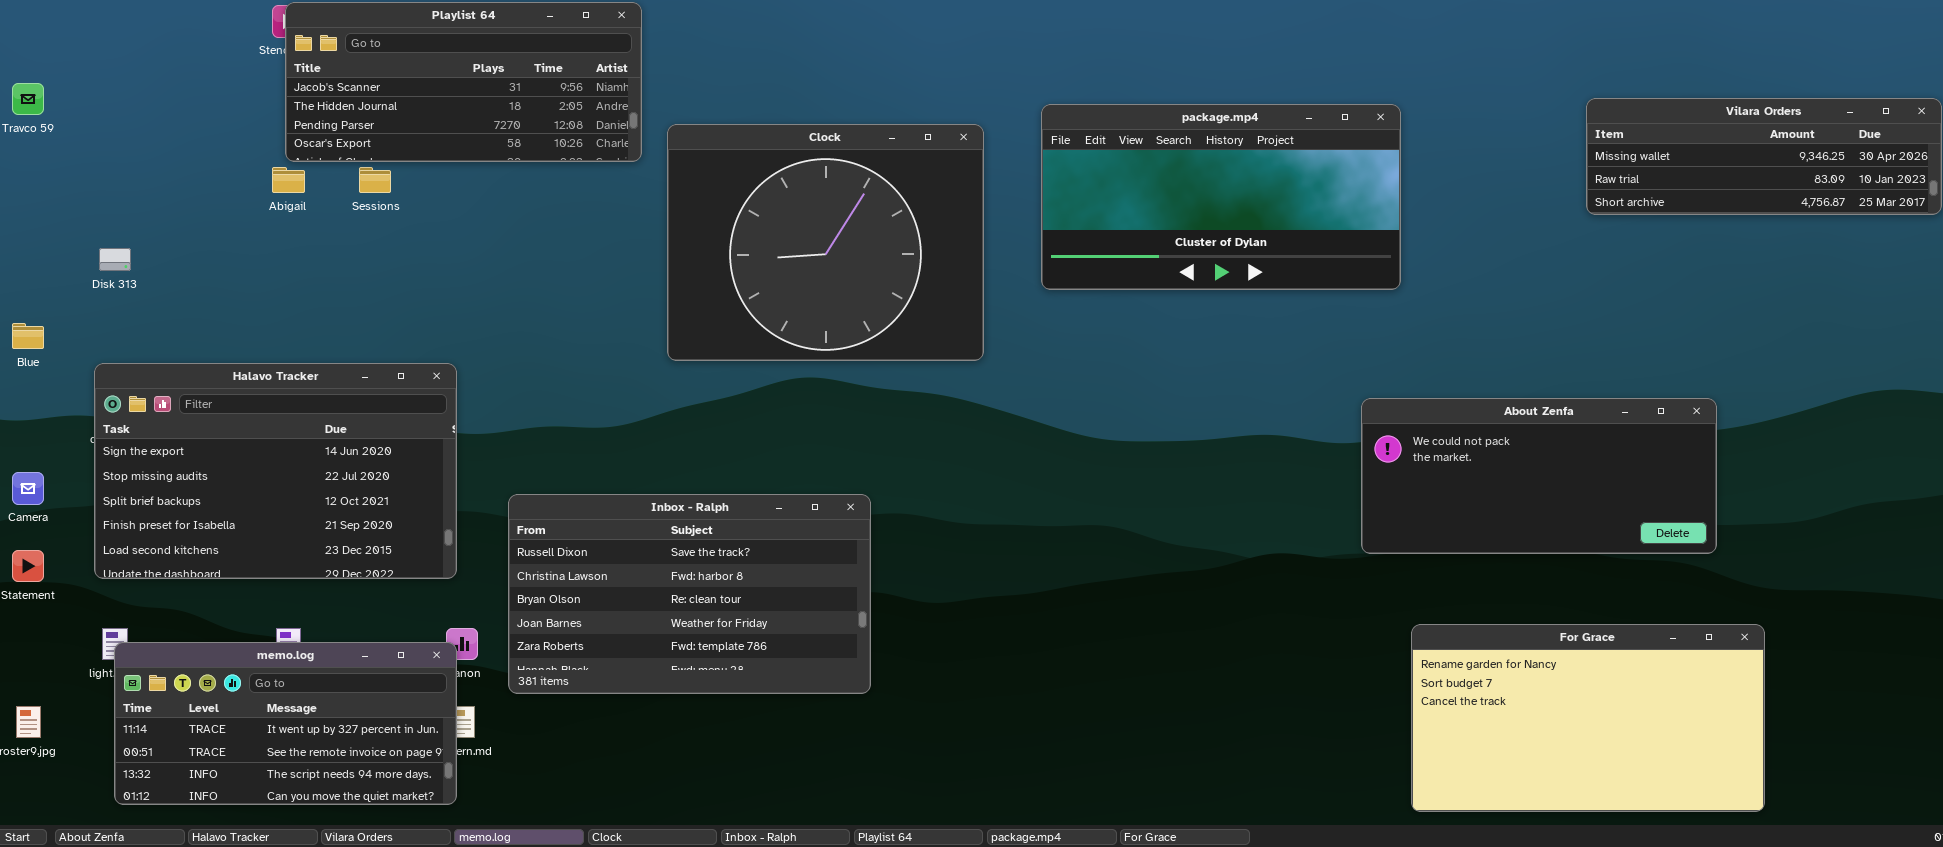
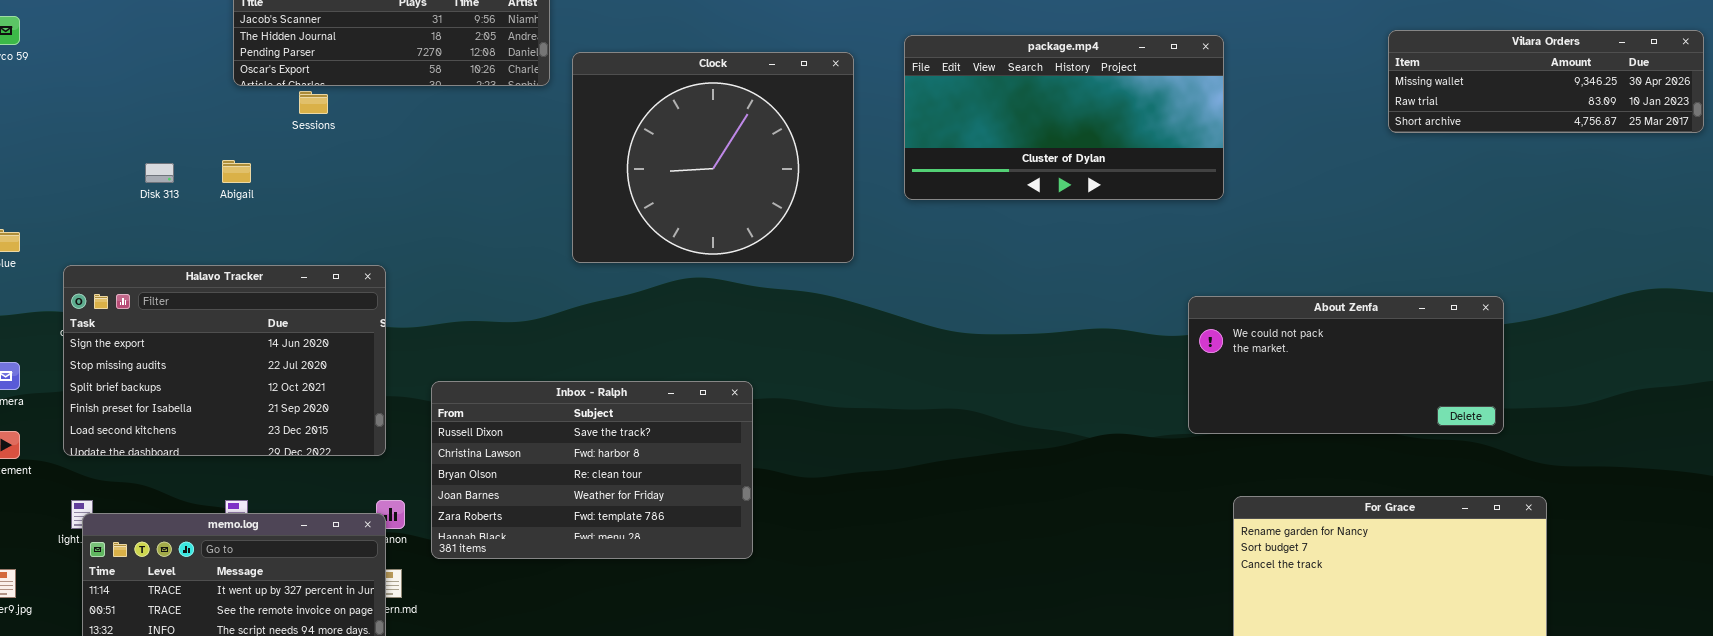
Abigail: [272,167,305,193] -> [222,160,251,183], moved
Disk 313: [99,248,131,271] -> [145,163,174,183], moved

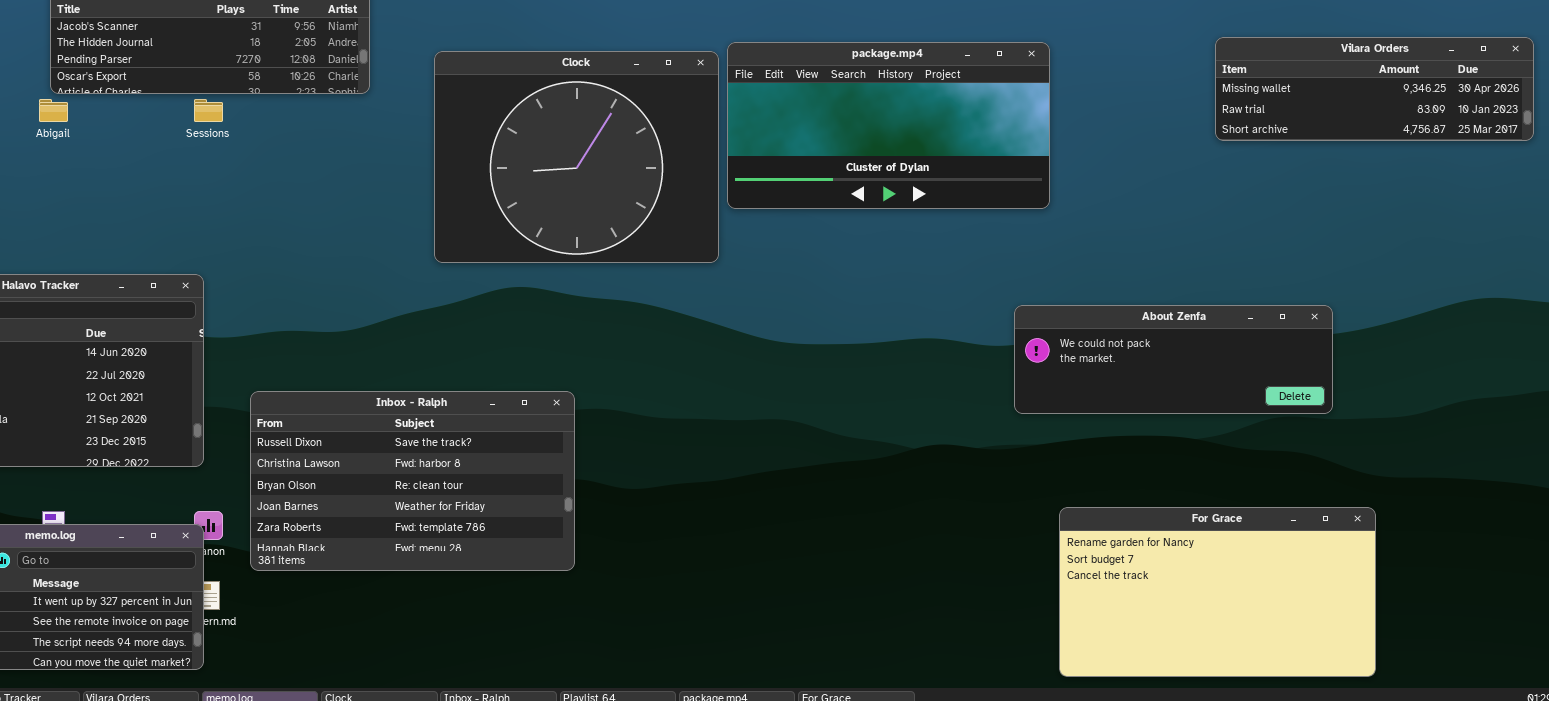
Clock: [572,52,854,263] -> [434,51,719,263], moved
Sessions: [299,91,328,114] -> [194,99,223,122], moved
Abigail: [222,160,251,183] -> [39,99,68,122], moved
About Zenfa: [1188,296,1504,434] -> [1014,305,1333,414], resized

